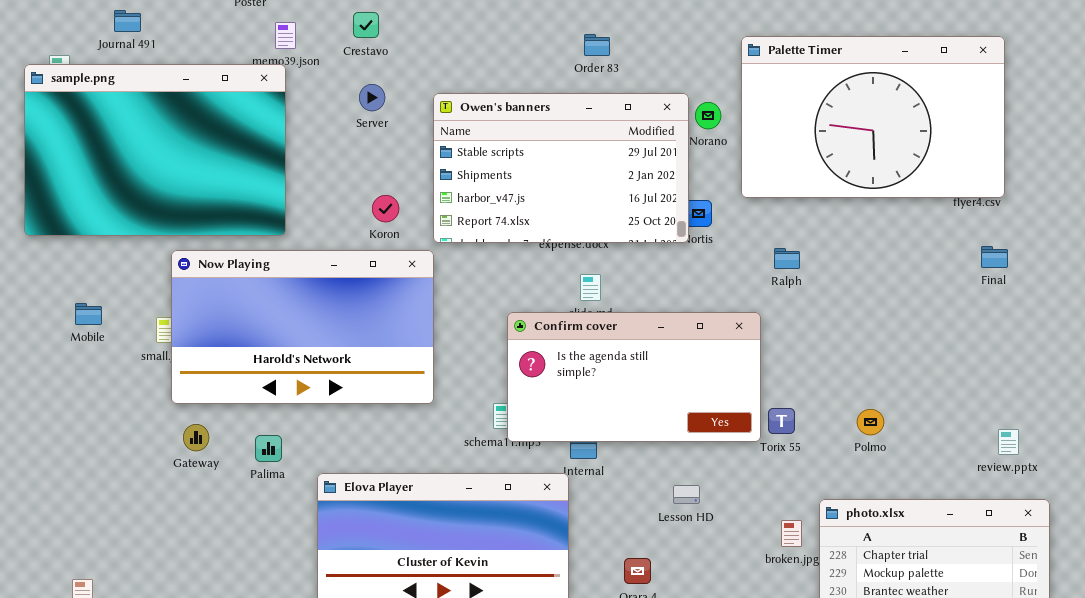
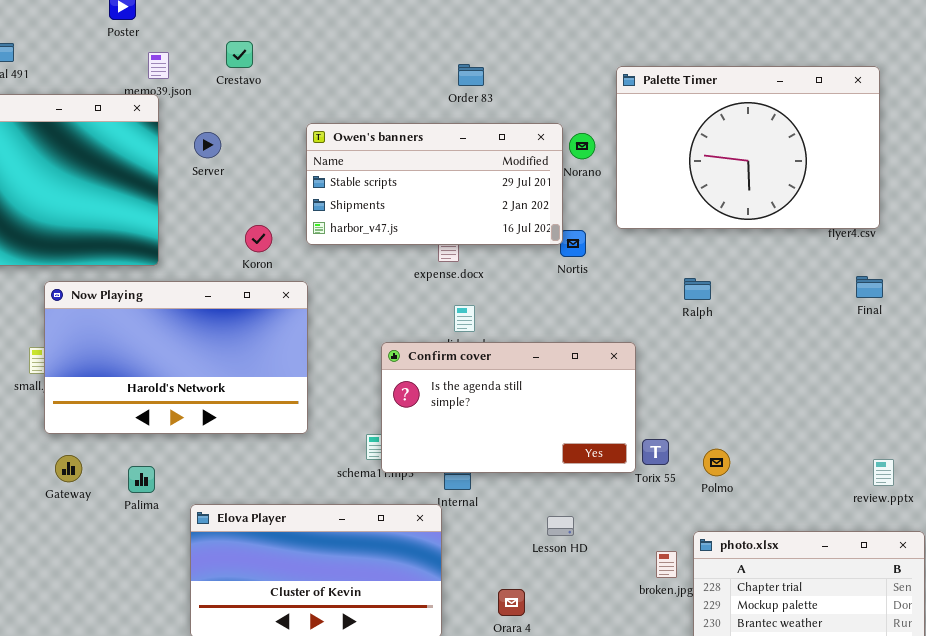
Server: [359,84,385,111] -> [194,132,221,158], moved
Owen's banners: [433,93,689,243] -> [306,123,563,245], resized
Ralph: [774,248,800,269] -> [684,278,711,300], moved
Polmo: [857,409,884,435] -> [703,449,730,476], moved

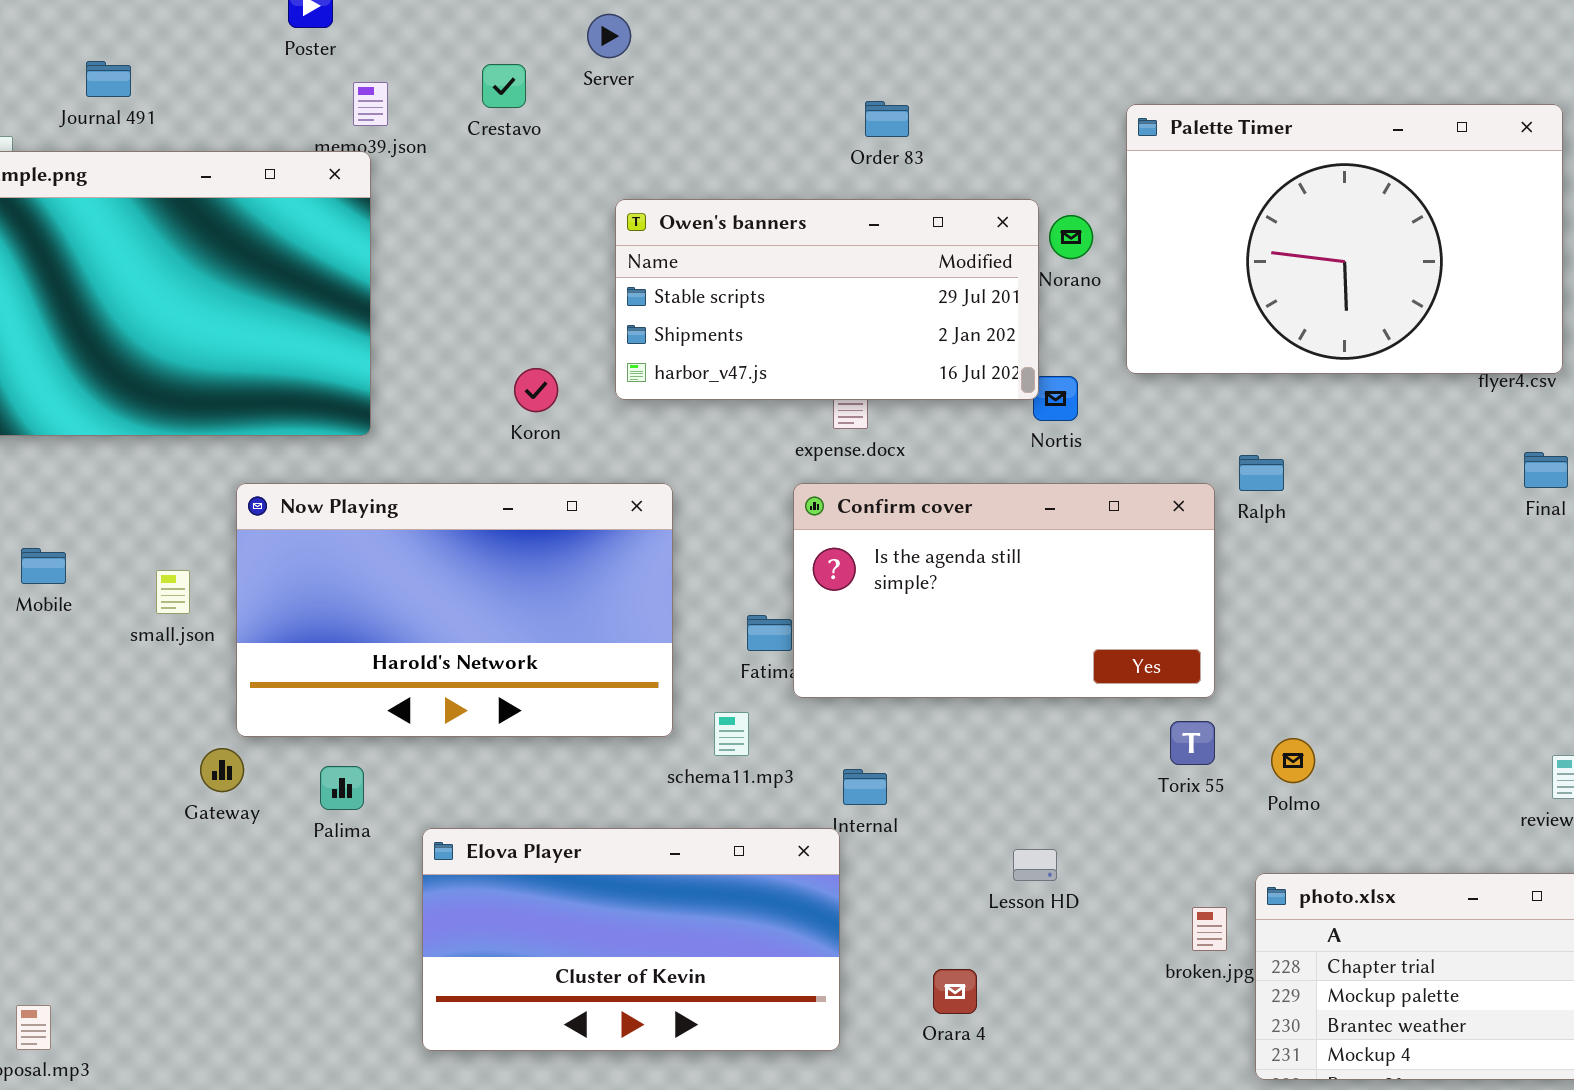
Server: [194,132,221,158] -> [587,14,631,58], moved
Now Playing: [44,281,308,434] -> [236,483,673,737], moved
Confirm cover: [381,342,636,473] -> [793,483,1215,698], moved

